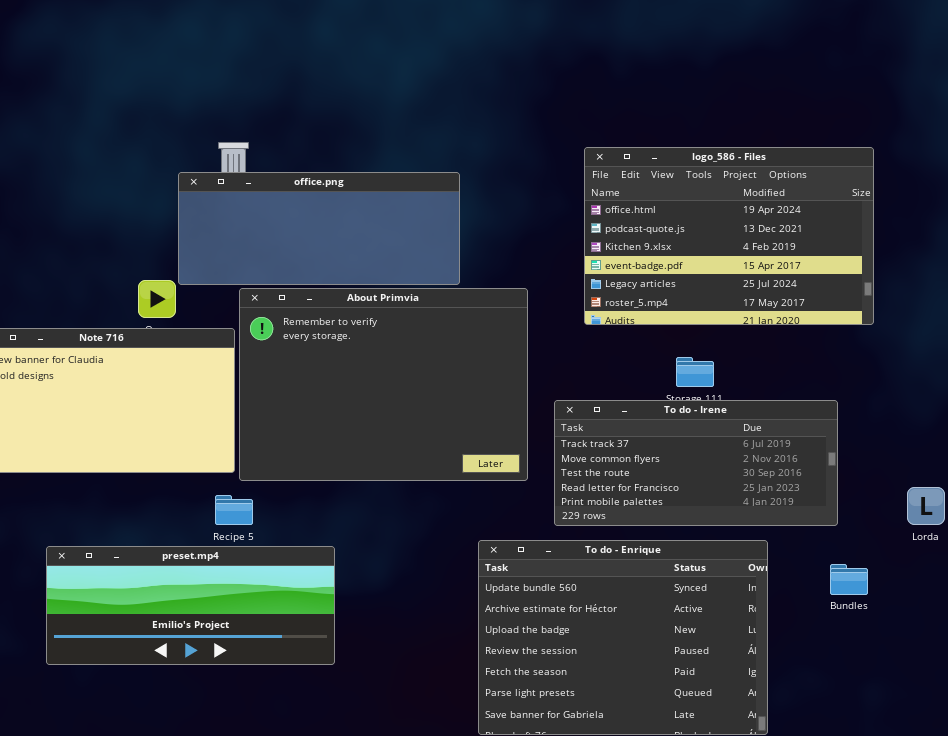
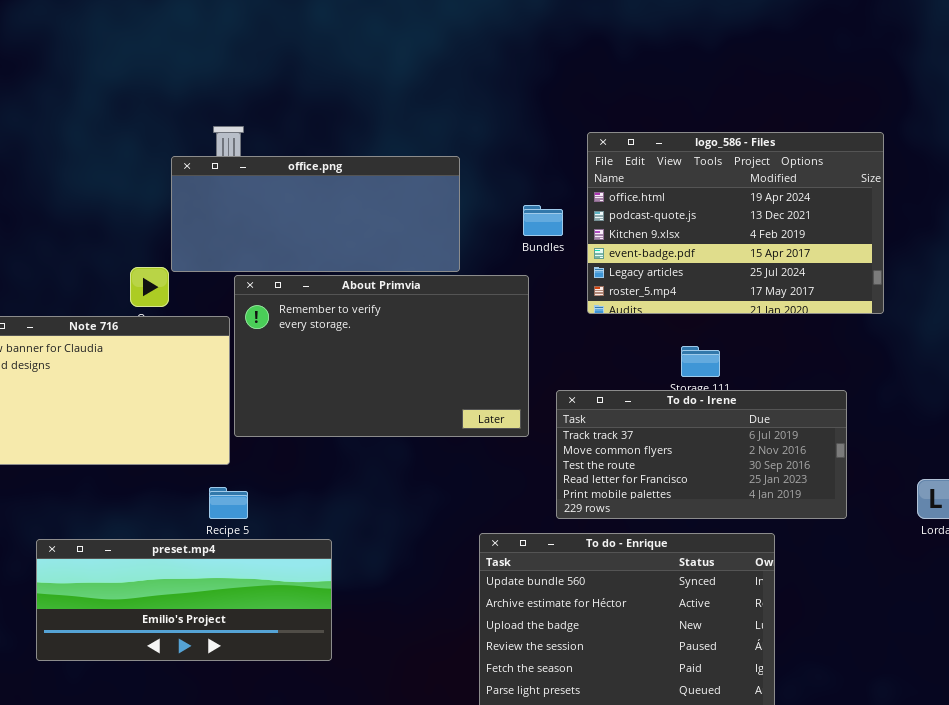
About Primvia: [239,288,528,481] -> [234,275,529,437], resized
Bundles: [830,564,868,595] -> [523,205,563,236], moved

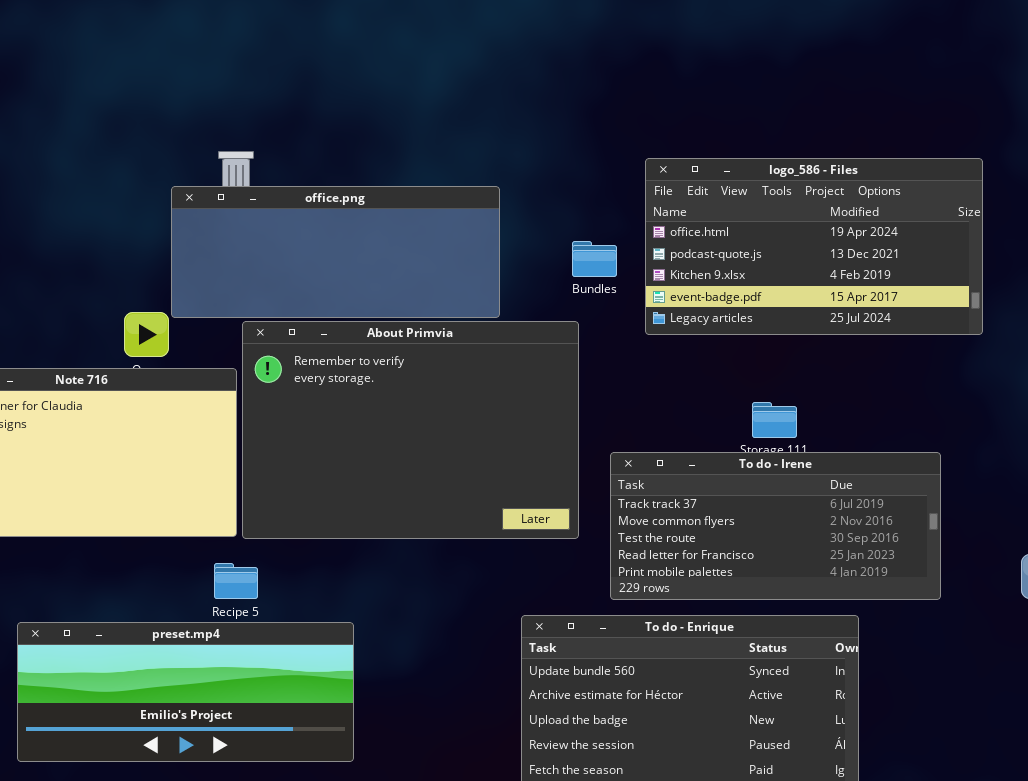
logo_586 - Files: [587,132,884,314] -> [645,158,983,335], resized
About Primvia: [234,275,529,437] -> [242,321,579,539], resized

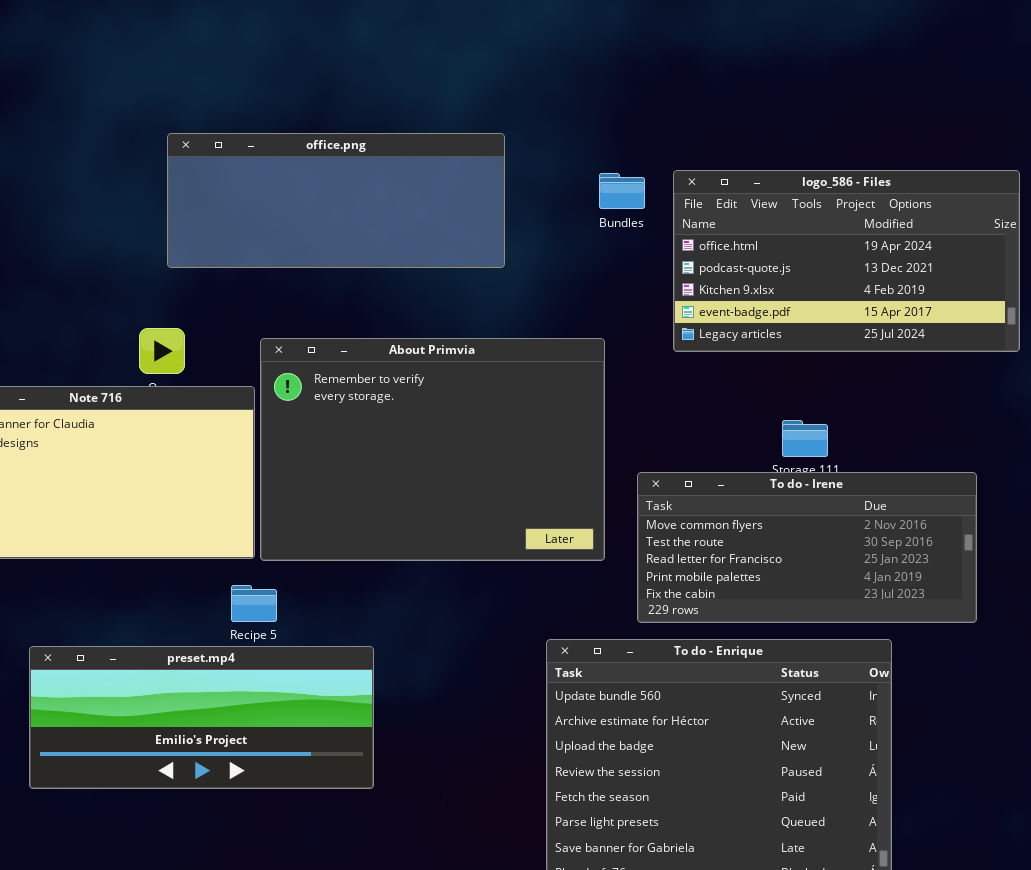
office.png: [171,186,500,318] -> [167,133,505,268], moved
Bundles: [572,241,617,277] -> [599,173,645,209], moved
To do - Irene: [610,452,941,600] -> [637,472,977,623], scrolled down 1 row

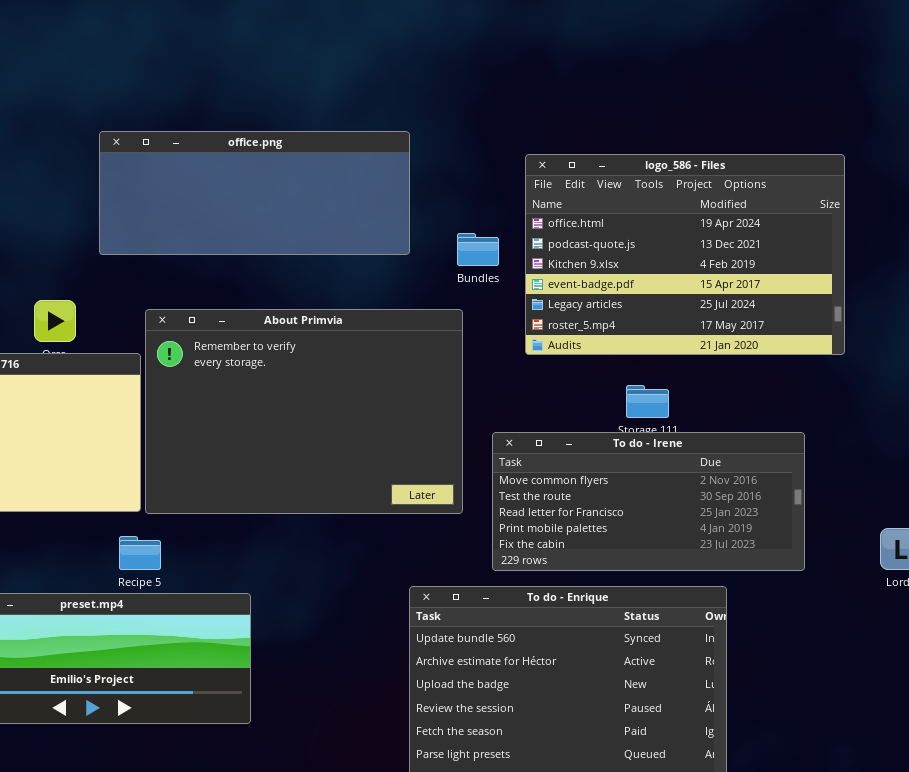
office.png: [167,133,505,268] -> [99,131,410,255], moved
logo_586 - Files: [673,170,1020,352] -> [525,154,845,355], resized
Bundles: [599,173,645,209] -> [457,233,499,266], moved

